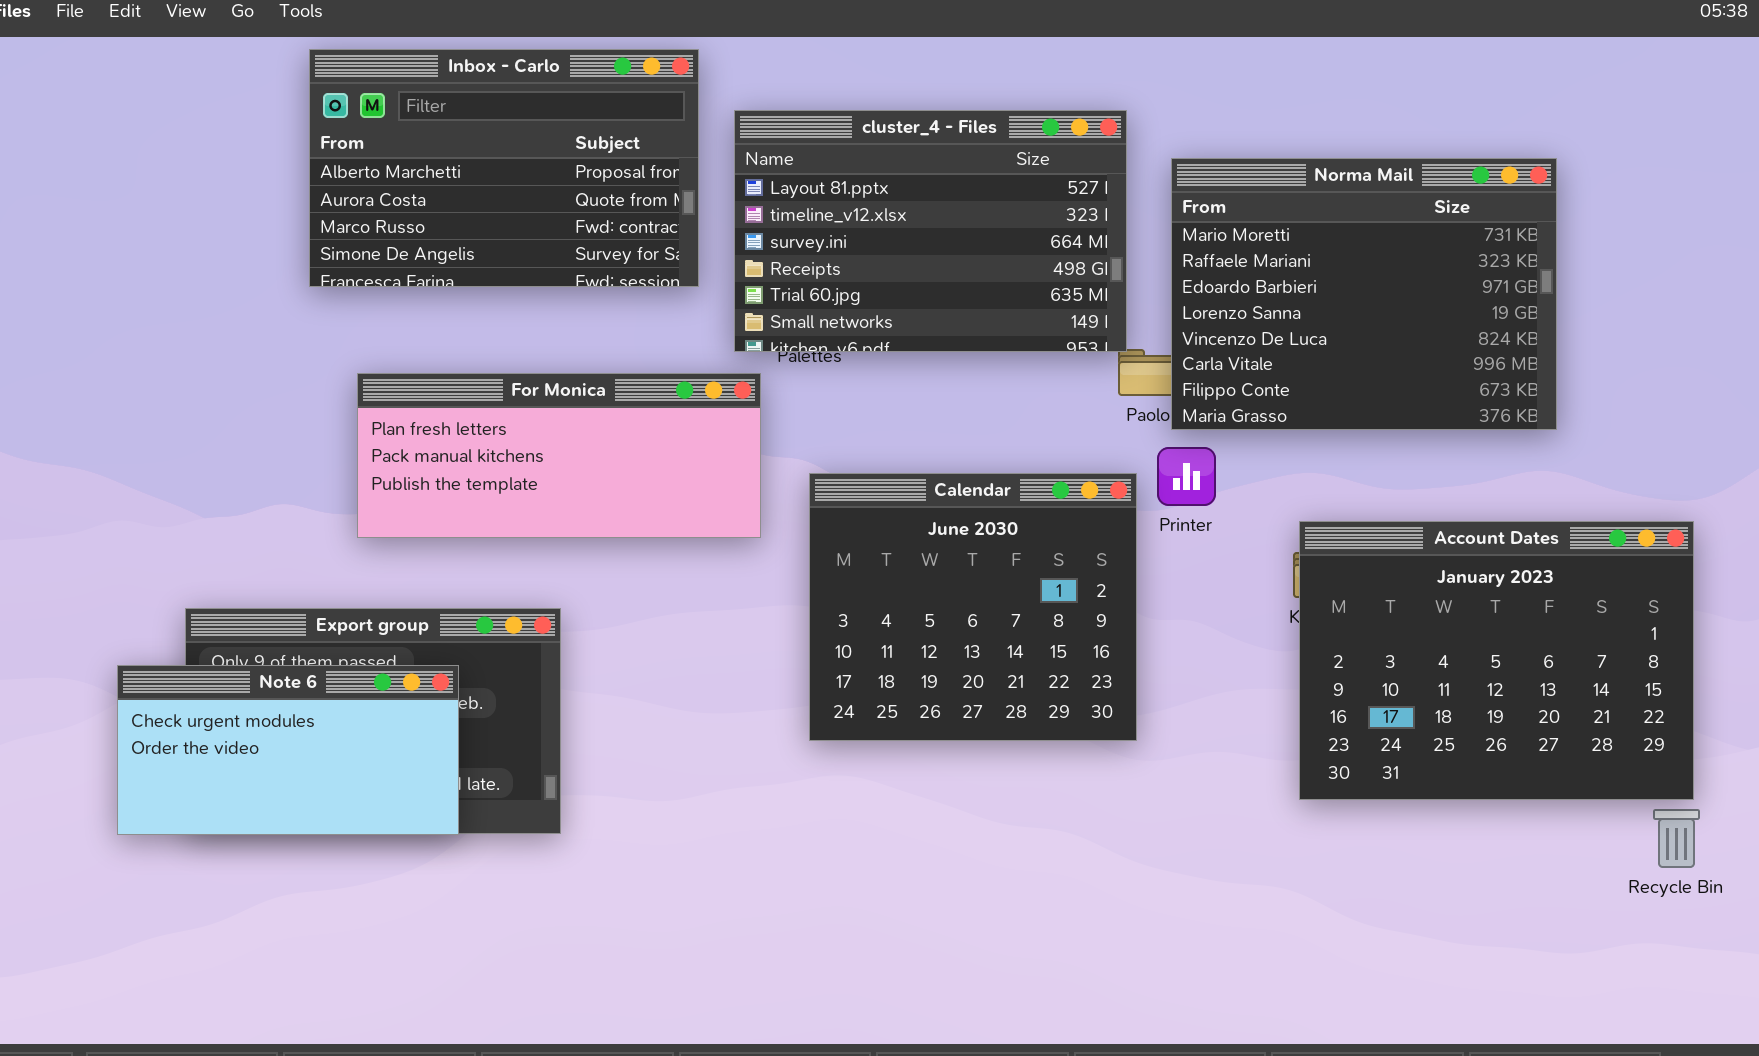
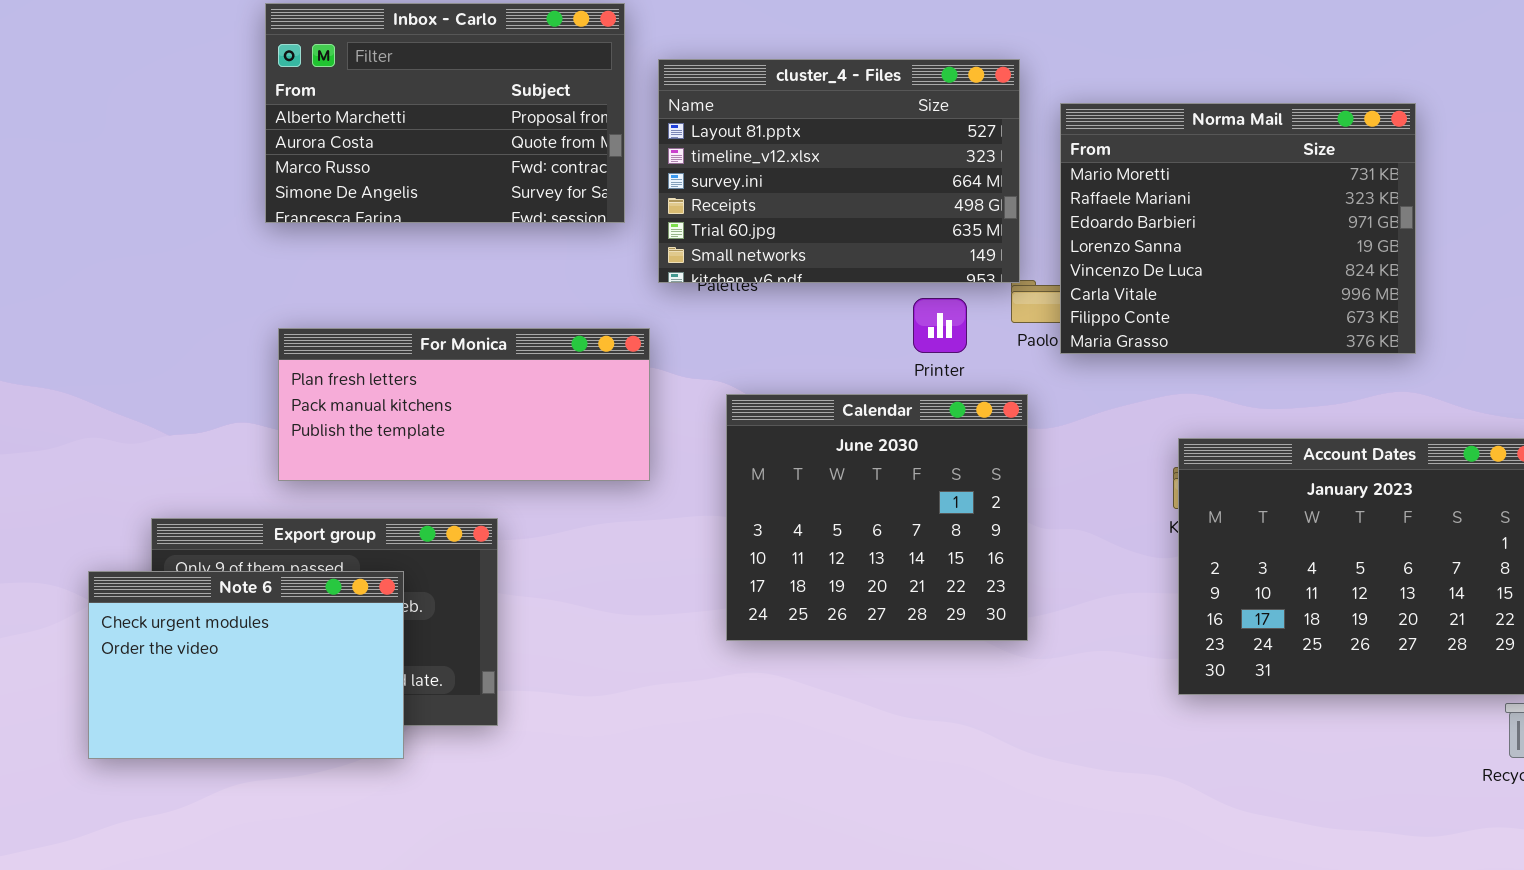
For Monica: [357,373,761,538] -> [278,328,650,481], moved
Printer: [1157,447,1216,506] -> [913,298,967,353], moved
Note 6: [117,665,459,835] -> [88,571,404,759], resized

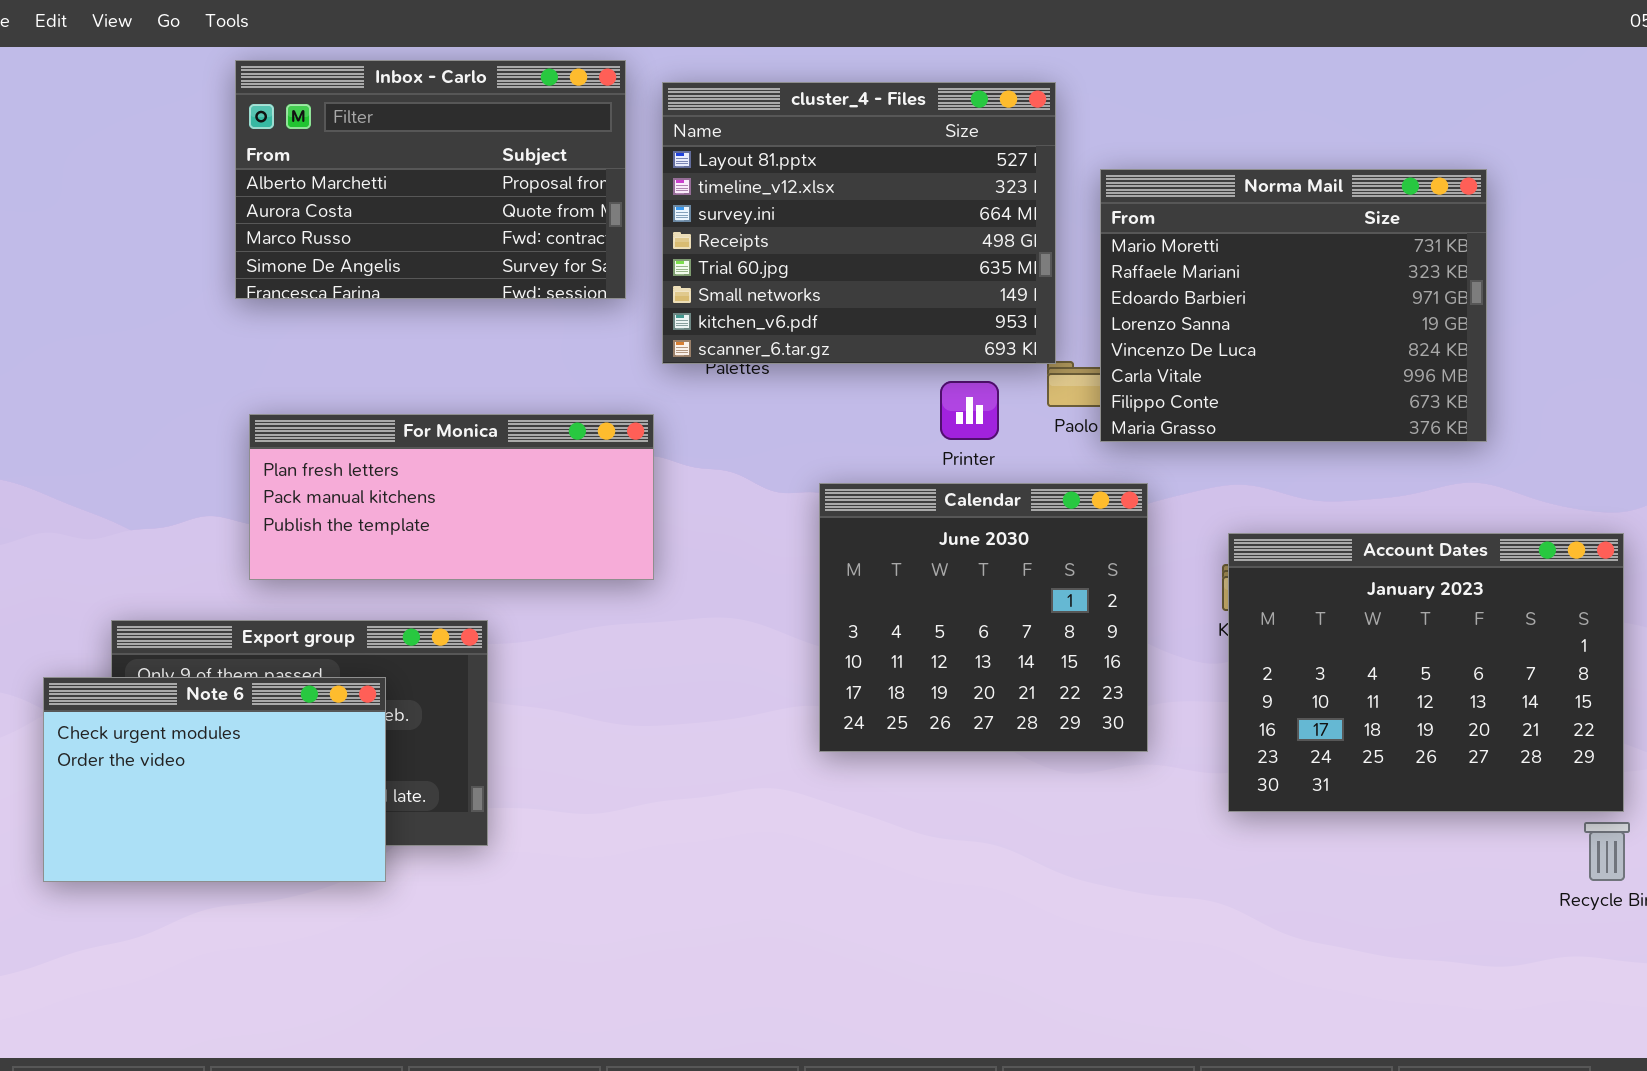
cluster_4 - Files: [658,59,1020,283] -> [662,82,1056,364], resized
Calendar: [726,394,1028,641] -> [819,483,1148,752], moved

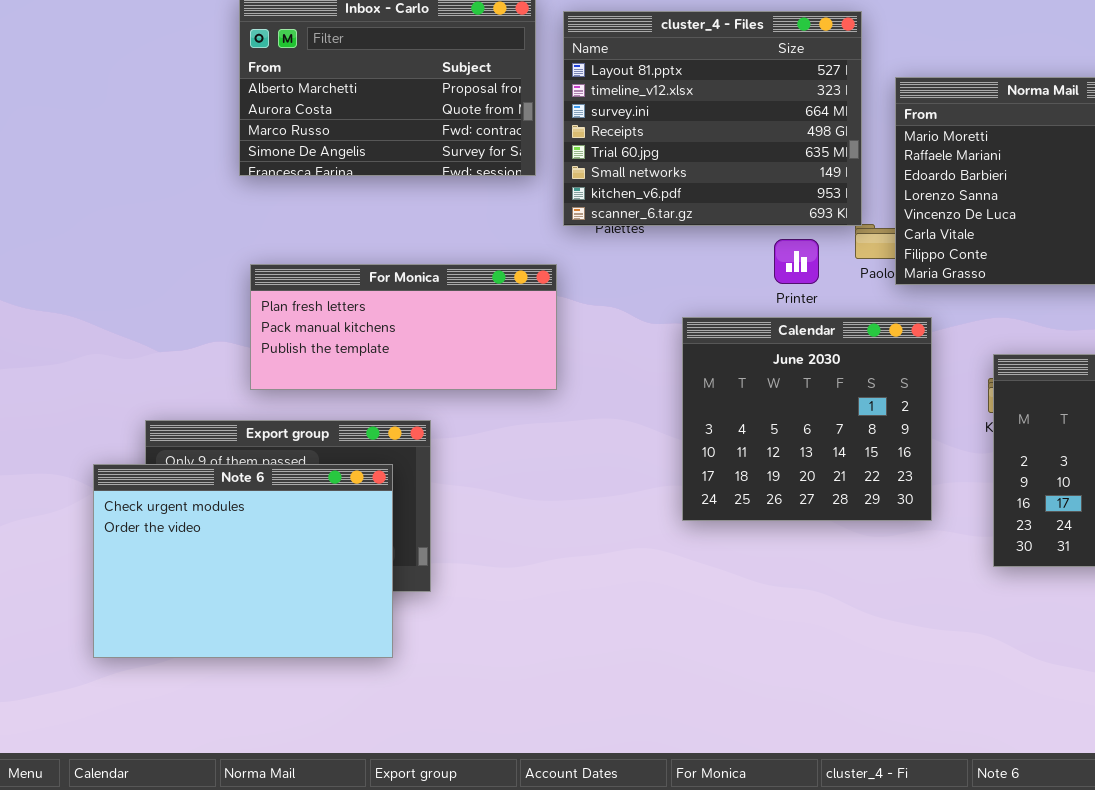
Note 6: [43,677,386,882] -> [93,464,393,658], resized

